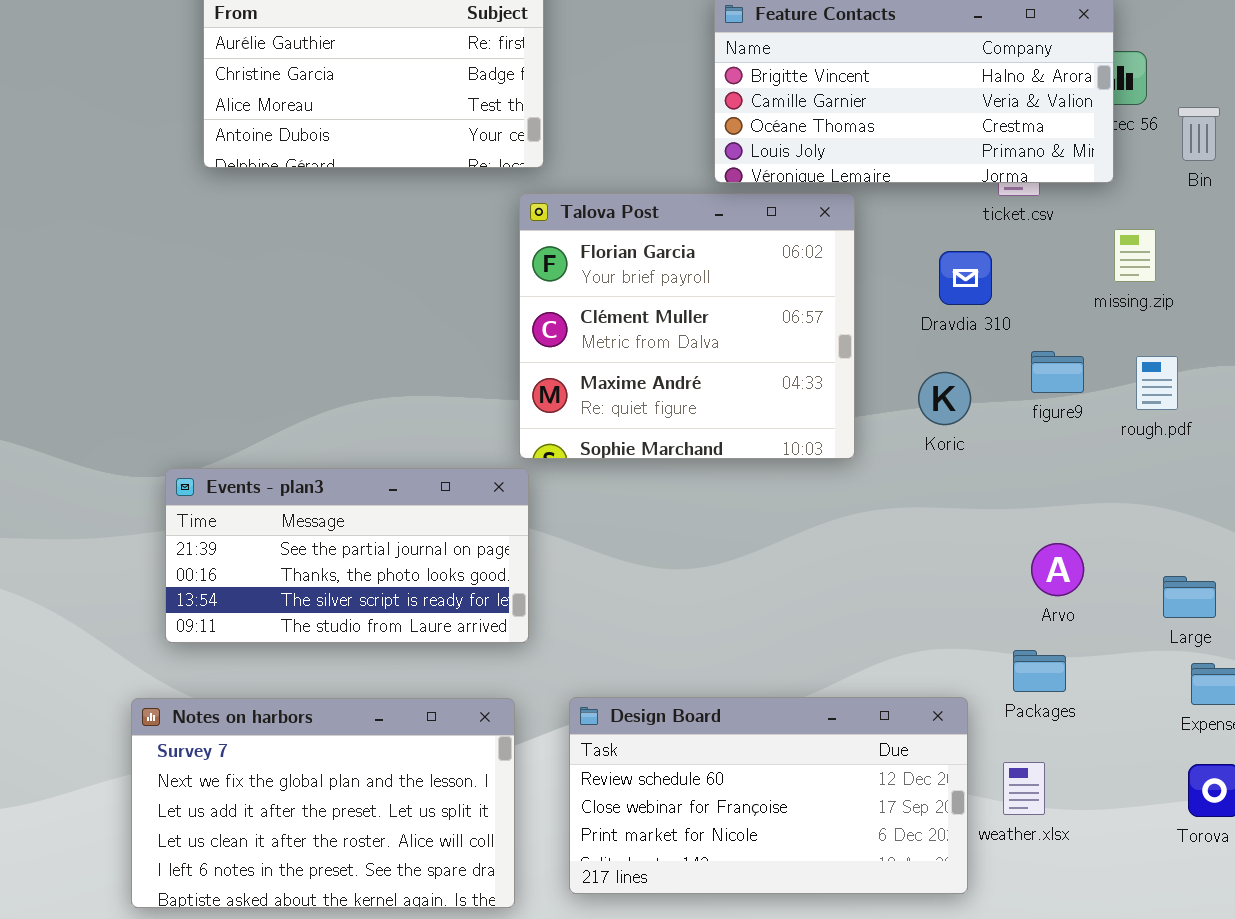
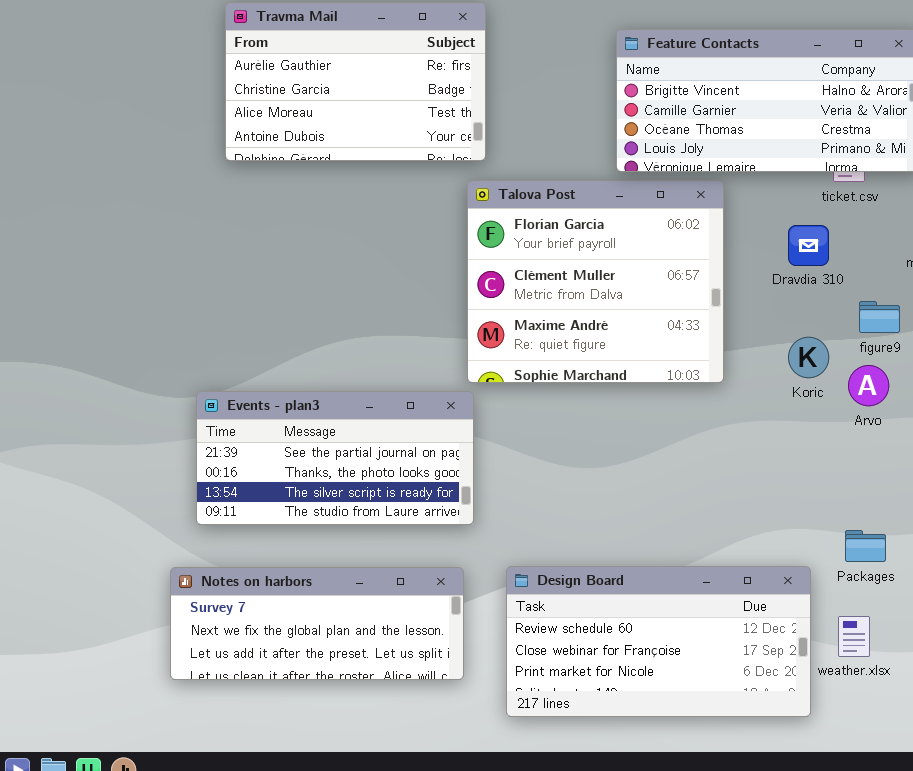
Koric: [918,372,971,425] -> [788,337,829,378], moved
Arvo: [1031,543,1084,596] -> [848,365,889,406], moved
Notes on harbors: [131,698,515,908] -> [170,567,464,680], resized

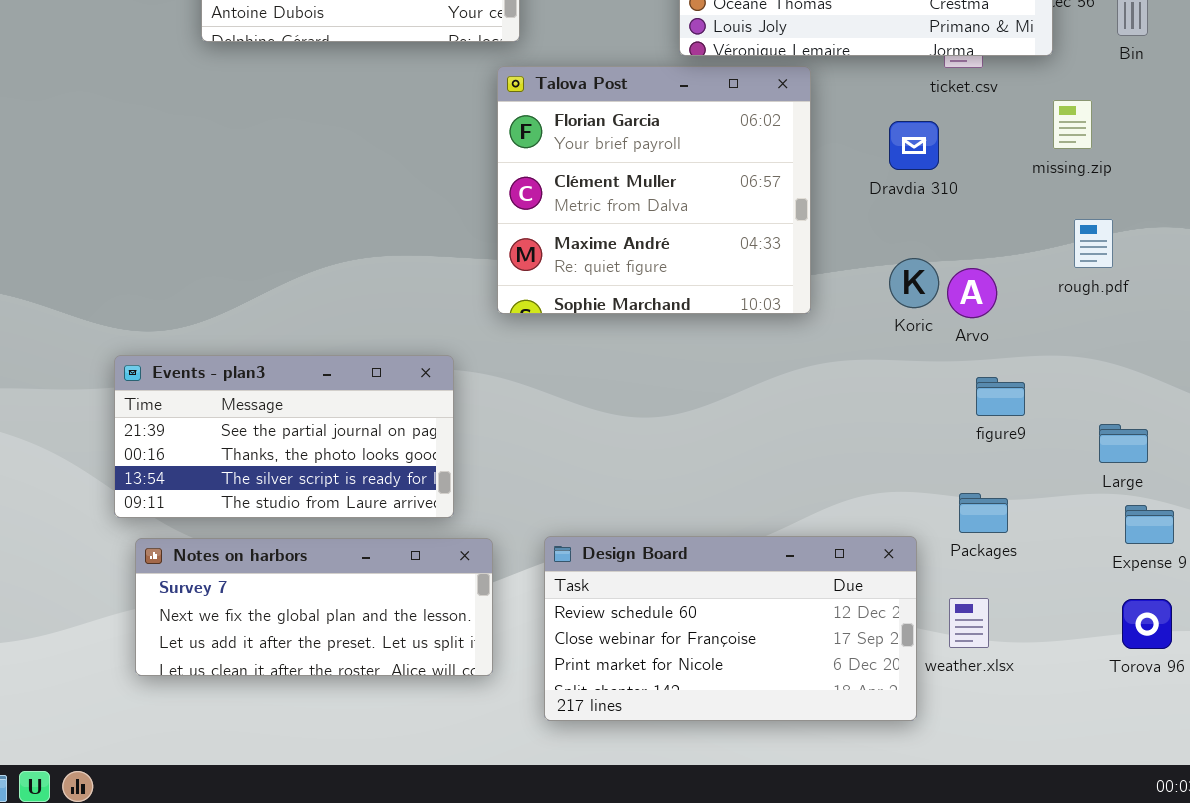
figure9: [859,301,900,333] -> [976,377,1025,416], moved
Arvo: [848,365,889,406] -> [947,268,997,318], moved
Events - plan3: [196,391,474,525] -> [114,355,454,518], moved

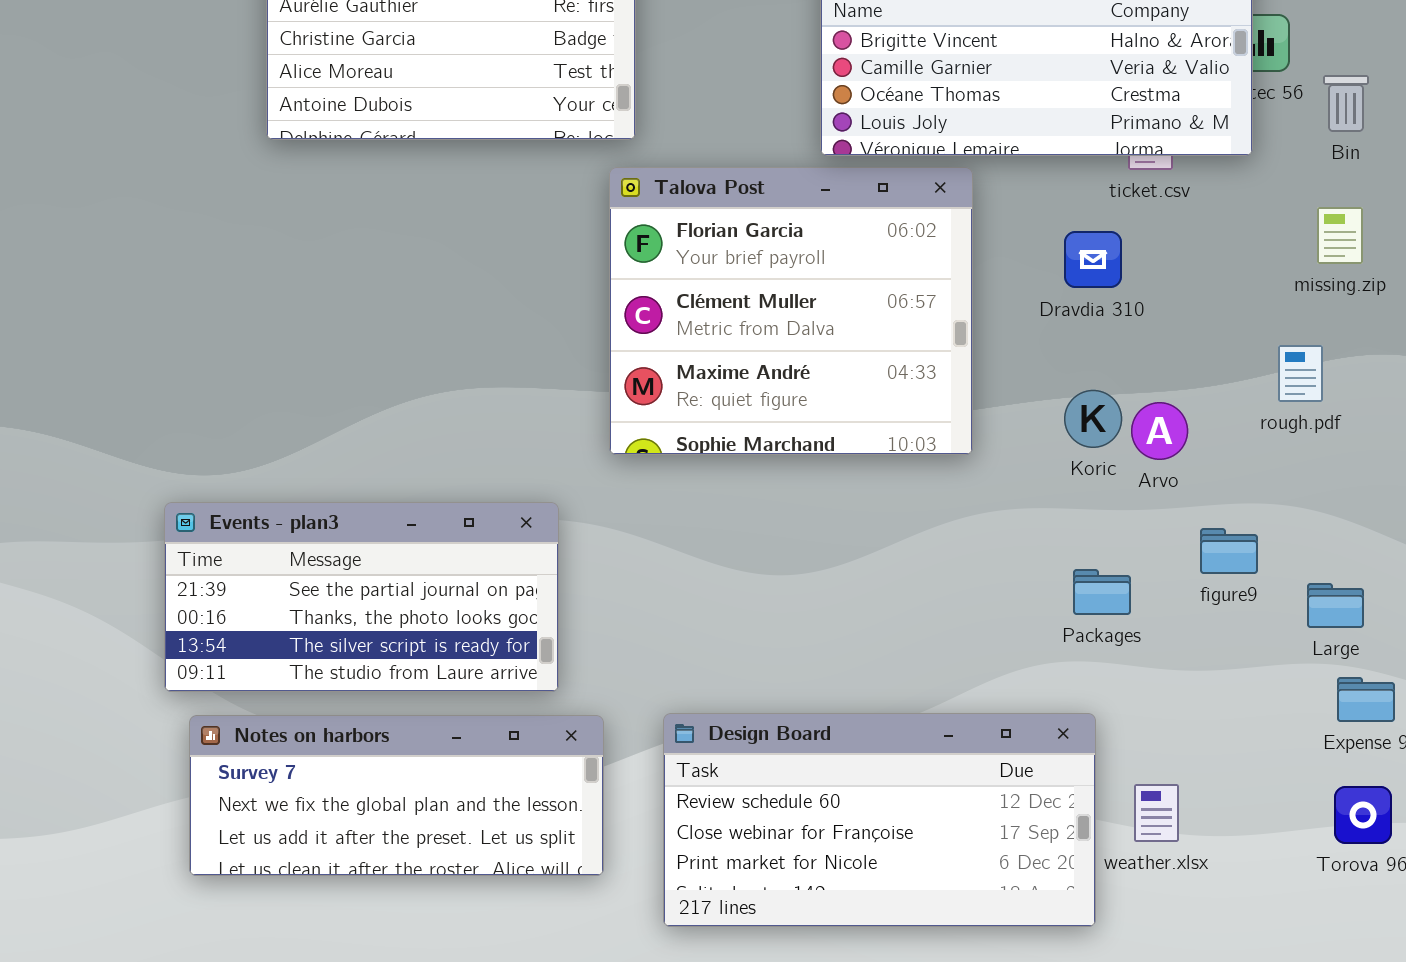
missing.zip: [1053,100,1092,149] -> [1317,207,1363,264], moved
figure9: [976,377,1025,416] -> [1200,528,1258,574], moved
Packages: [959,493,1008,533] -> [1073,569,1131,615], moved

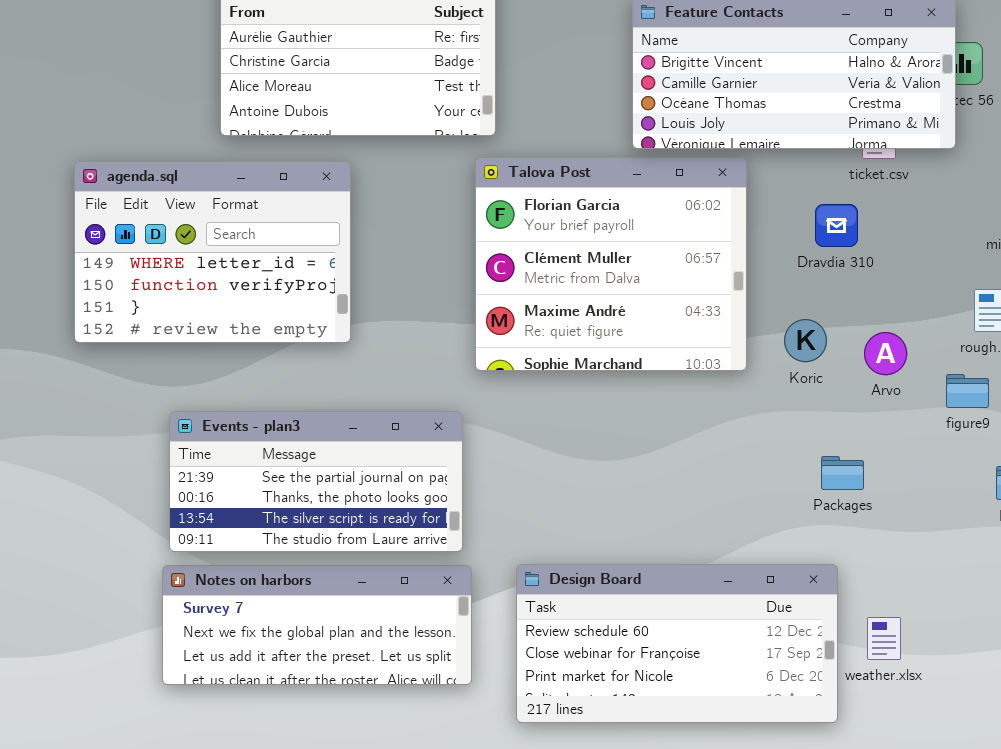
agenda.sql: none -> [74,161,351,343], opened
Koric: [1064,390,1122,448] -> [784,319,827,362], moved
Events - plan3: [164,502,559,692] -> [169,411,463,552], moved
figure9: [1200,528,1258,574] -> [946,374,989,408], moved

